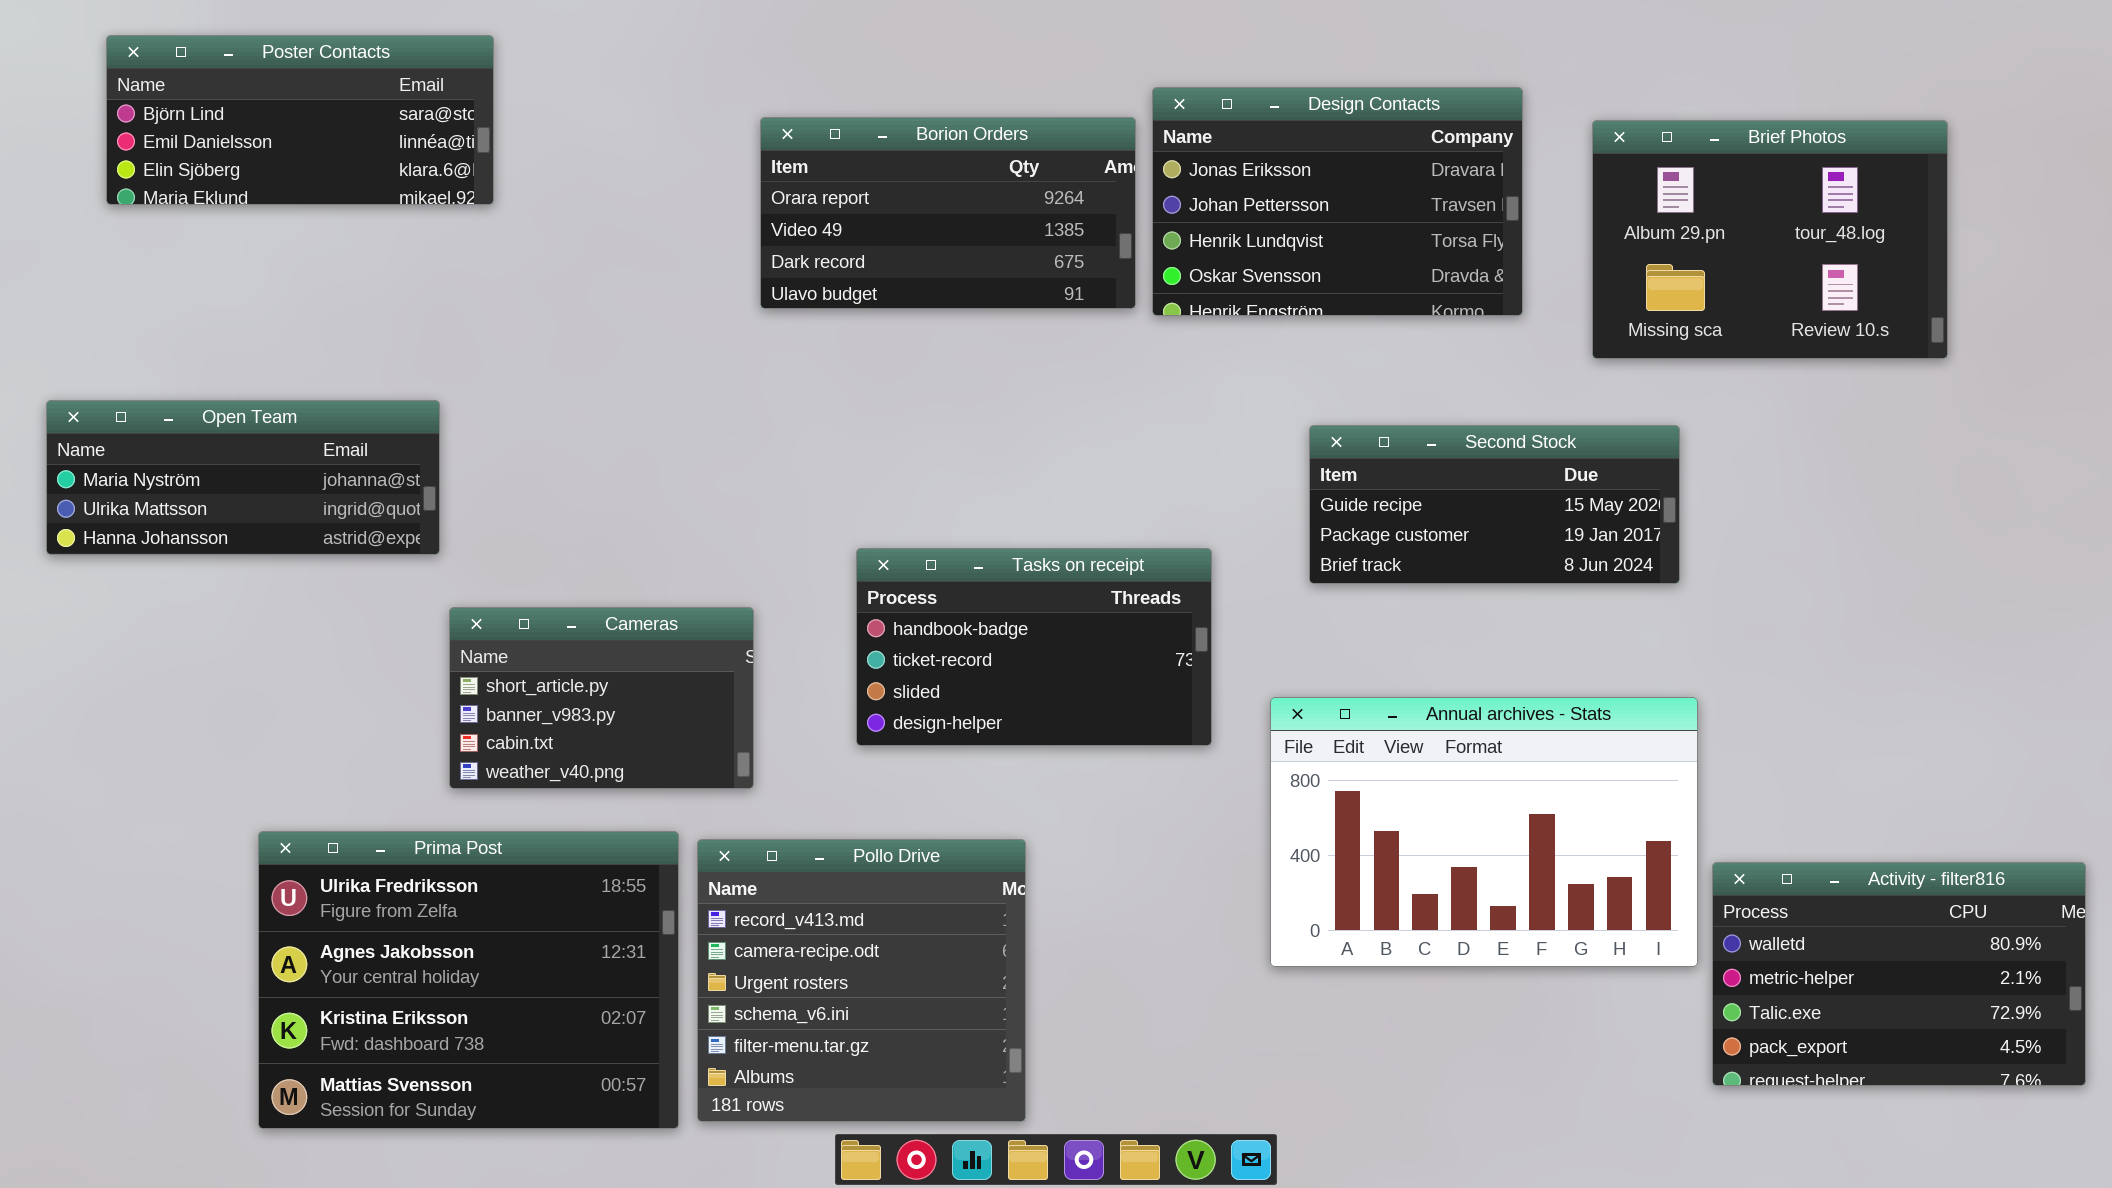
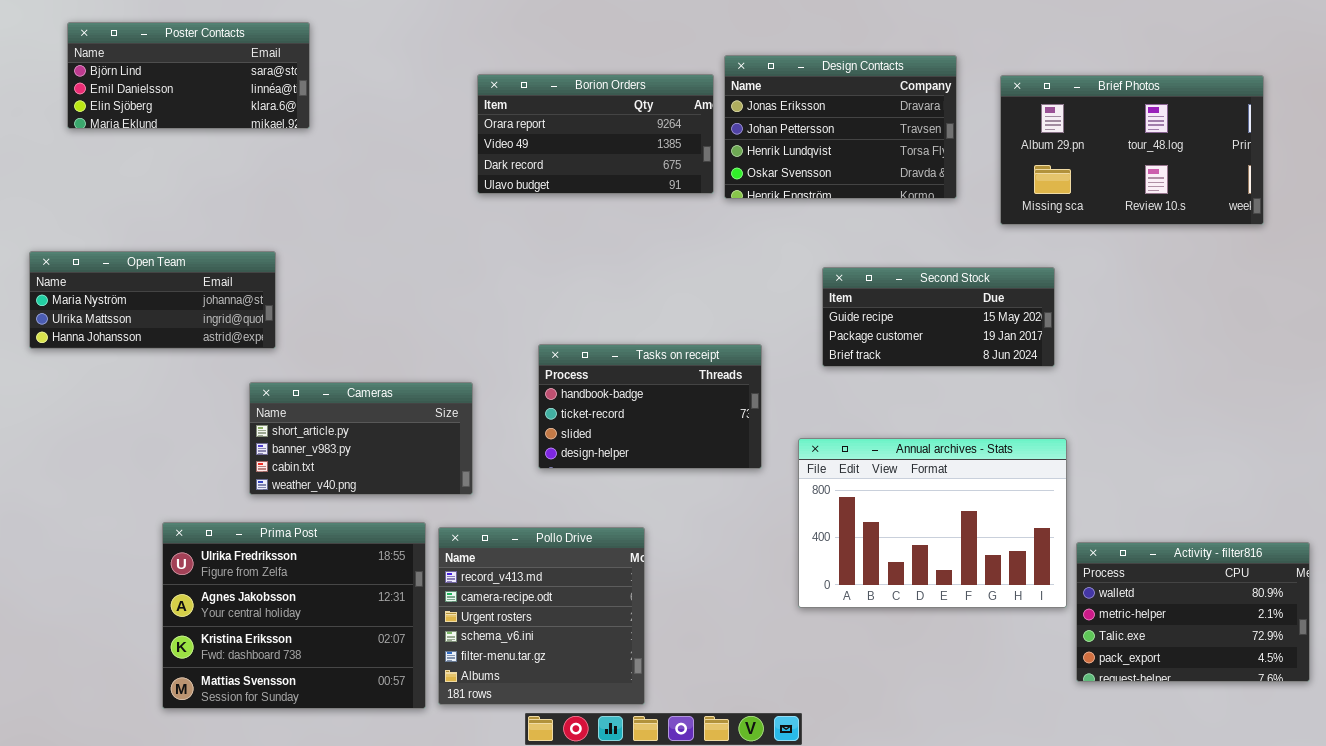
Brief Photos: [1592,120,1948,359] -> [1000,75,1264,225], resized
Cameras: [449,607,754,789] -> [249,382,473,495], resized

